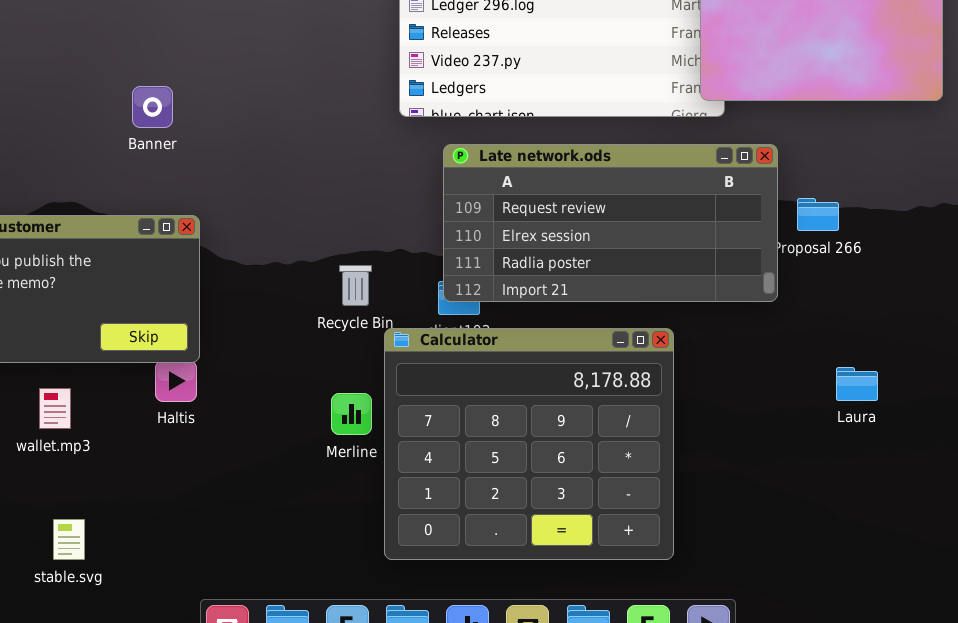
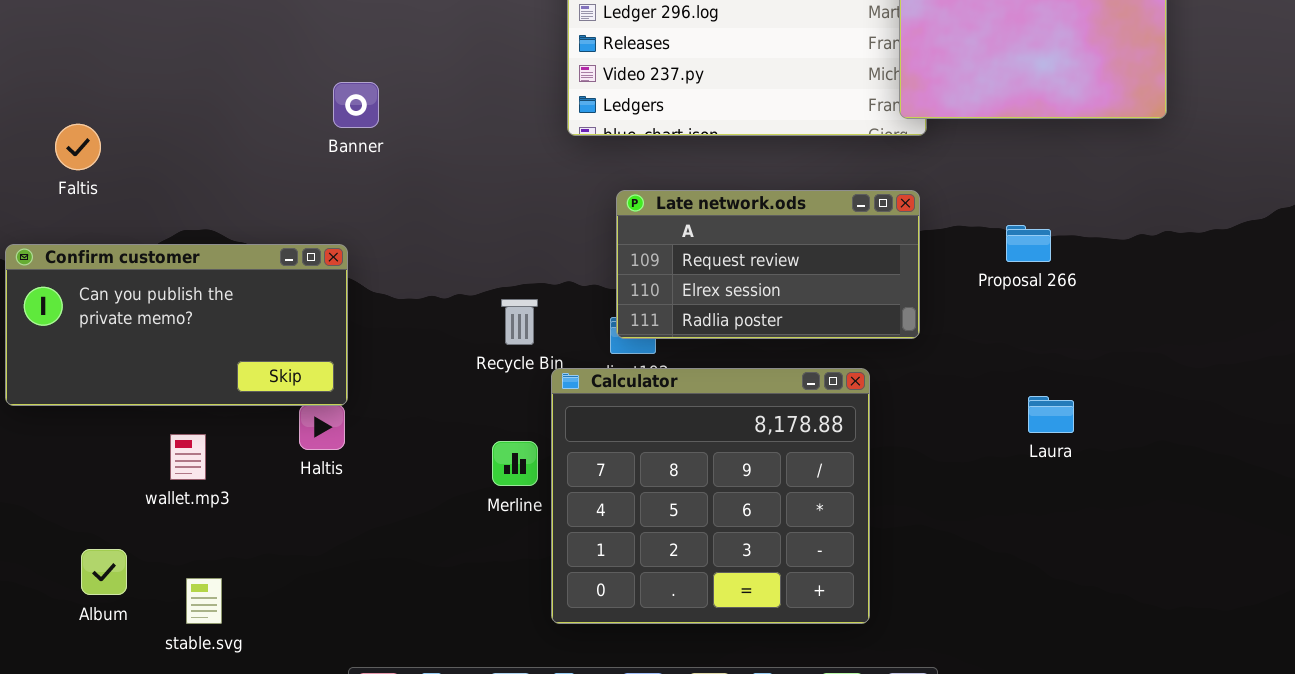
Banner: [132,86,173,128] -> [333,82,379,128], moved
Late network.ods: [443,144,778,302] -> [616,190,920,339], resized
Laura: [836,367,878,401] -> [1028,396,1074,433], moved

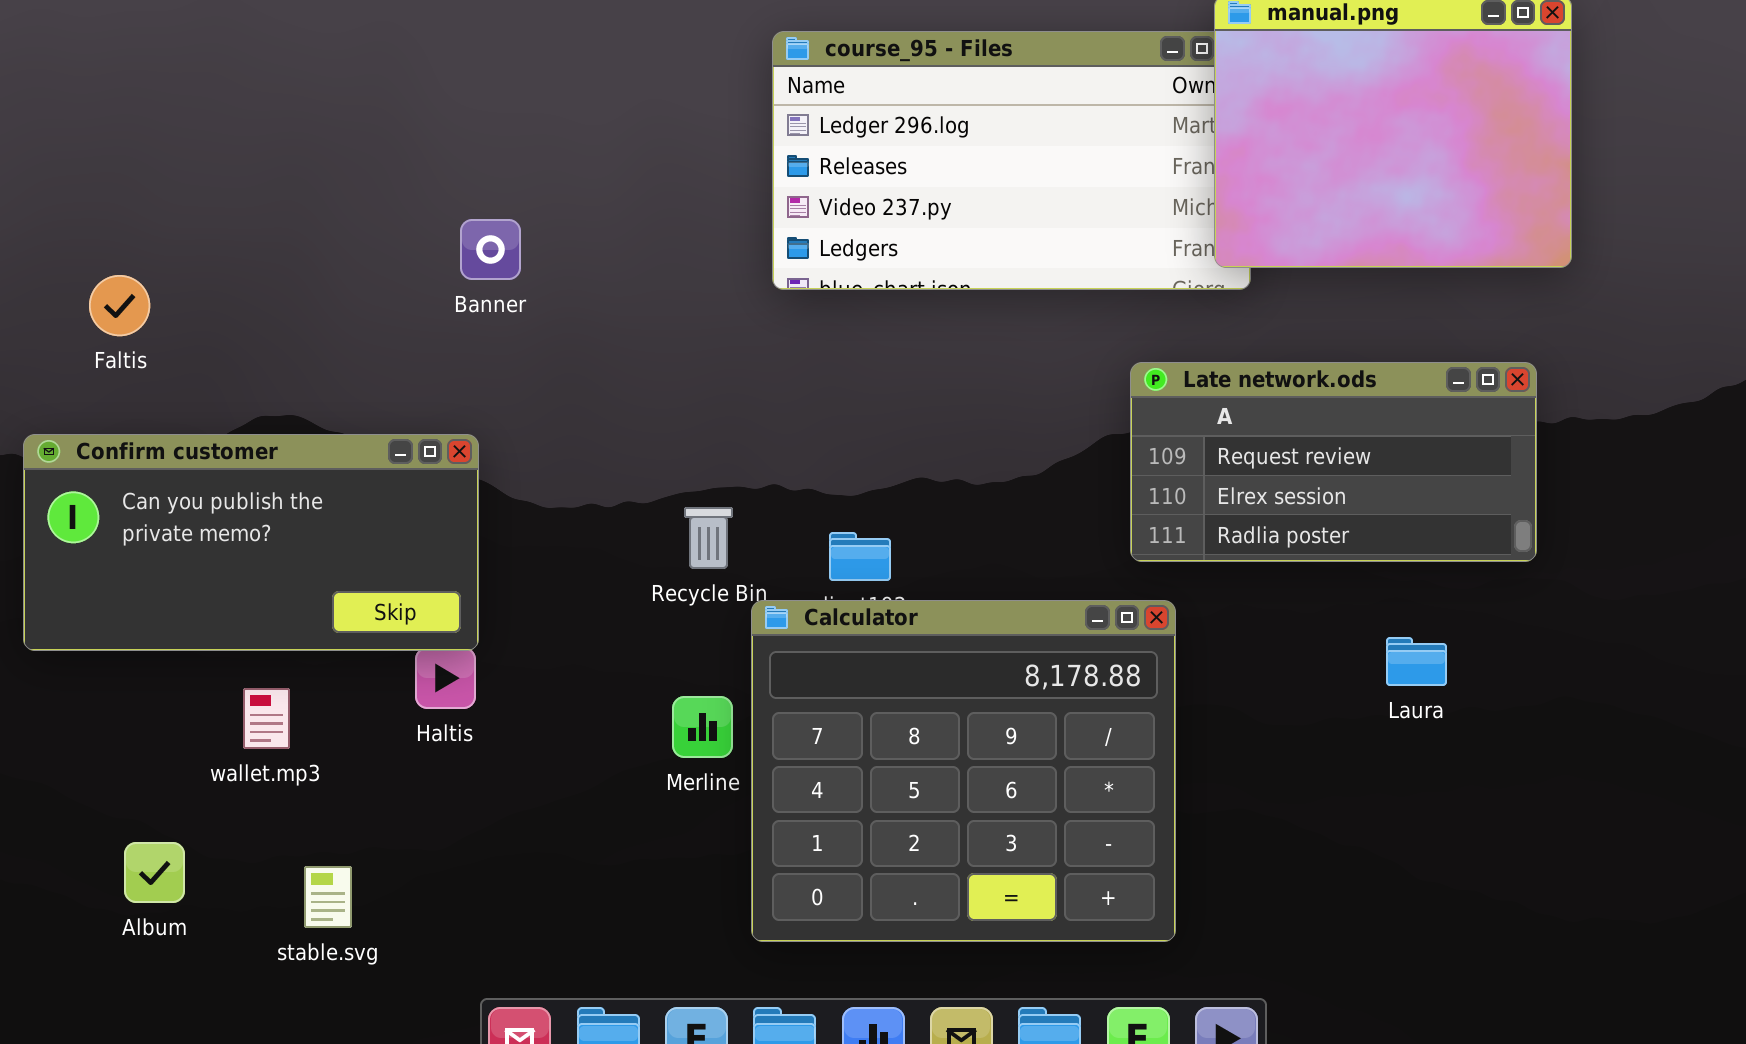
Late network.ods: [616,190,920,339] -> [1130,362,1537,562], moved
stable.svg: [186,578,222,624] -> [304,866,352,928], moved

